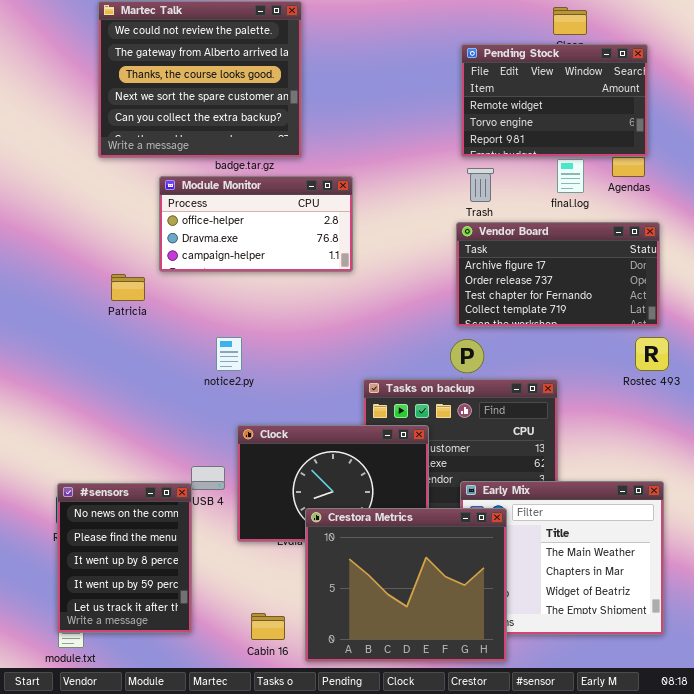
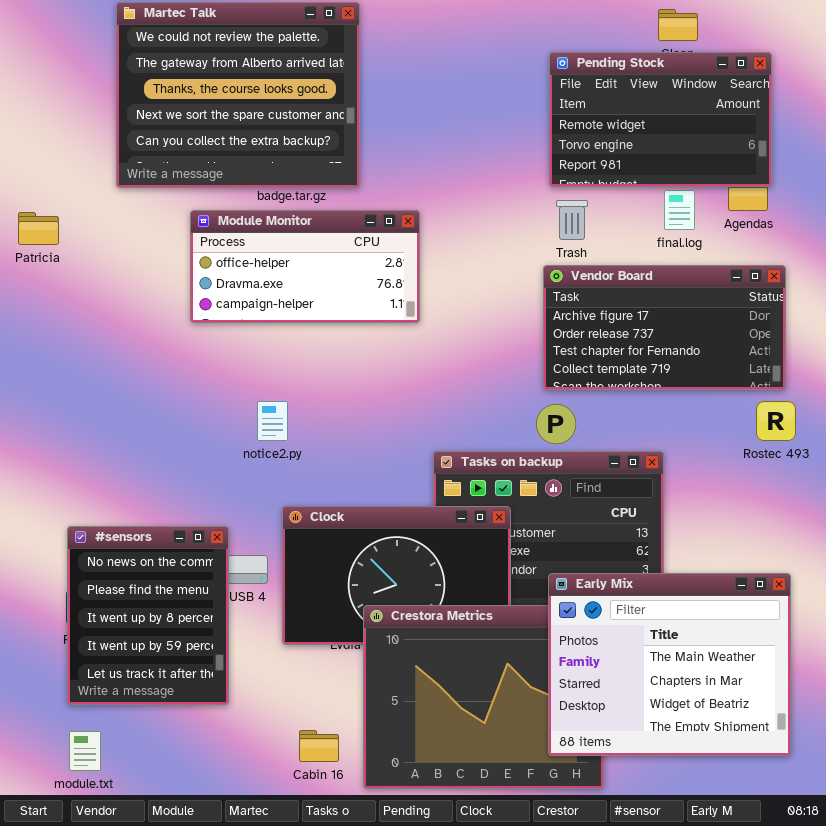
Patricia: [111,274,145,301] -> [18,212,59,245], moved
Early Mix: [460,481,664,635] -> [548,573,791,756], raised
#sensors: [57,483,192,633] -> [67,526,229,705], moved

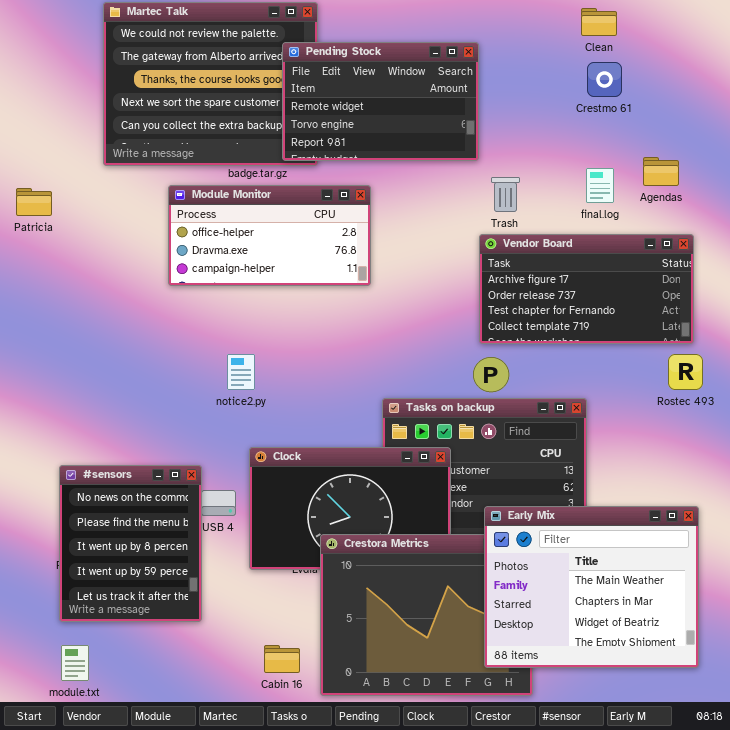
Pending Stock: [549,52,772,187] -> [282,42,479,161], moved

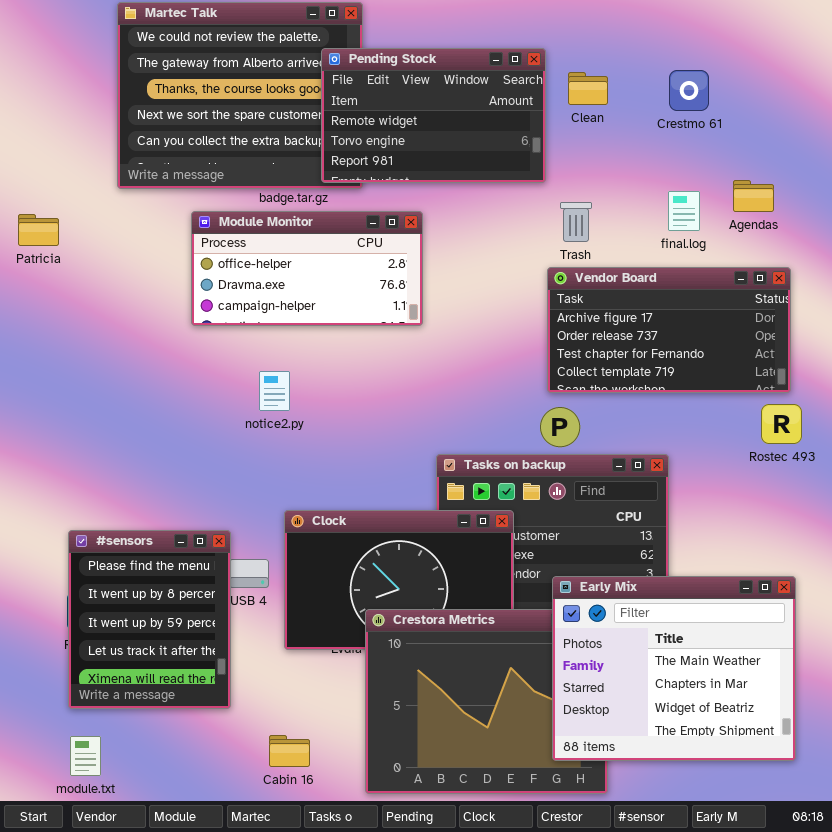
Clean: [581,8,617,36] -> [568,72,608,105], moved
notice2.py: [227,354,255,390] -> [259,371,290,411], moved
#sensors: [59,465,202,622] -> [68,530,231,709], scrolled down 1 row
Cabin 16: [264,645,300,673] -> [269,735,310,767], moved

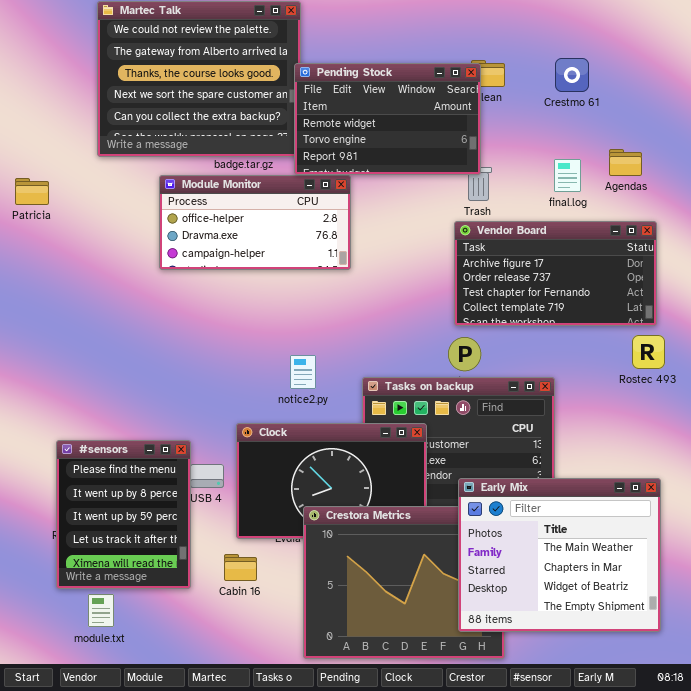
Pending Stock: [321,48,546,183] -> [294,63,481,175], moved
notice2.py: [259,371,290,411] -> [290,355,316,389], moved
Cabin 16: [269,735,310,767] -> [224,554,257,581], moved
module.txt: [70,736,101,776] -> [88,594,114,627], moved

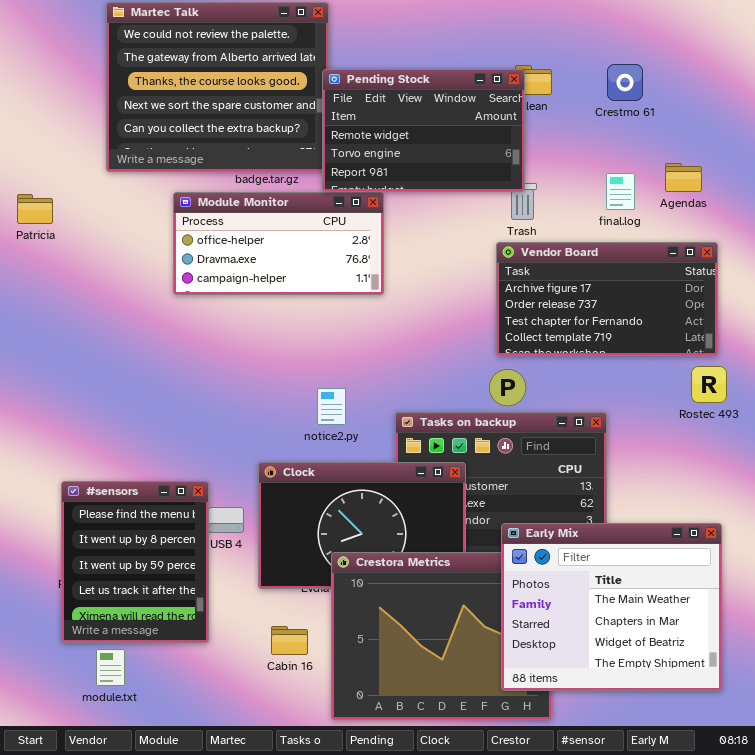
Cabin 16: [224,554,257,581] -> [271,626,308,655], moved

